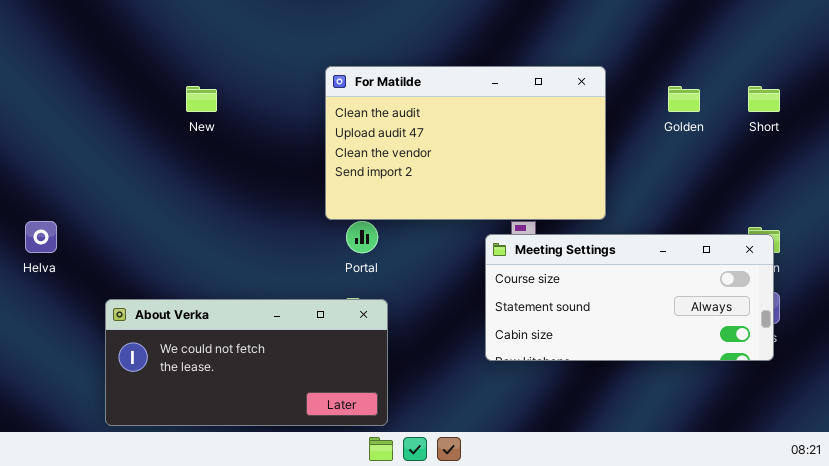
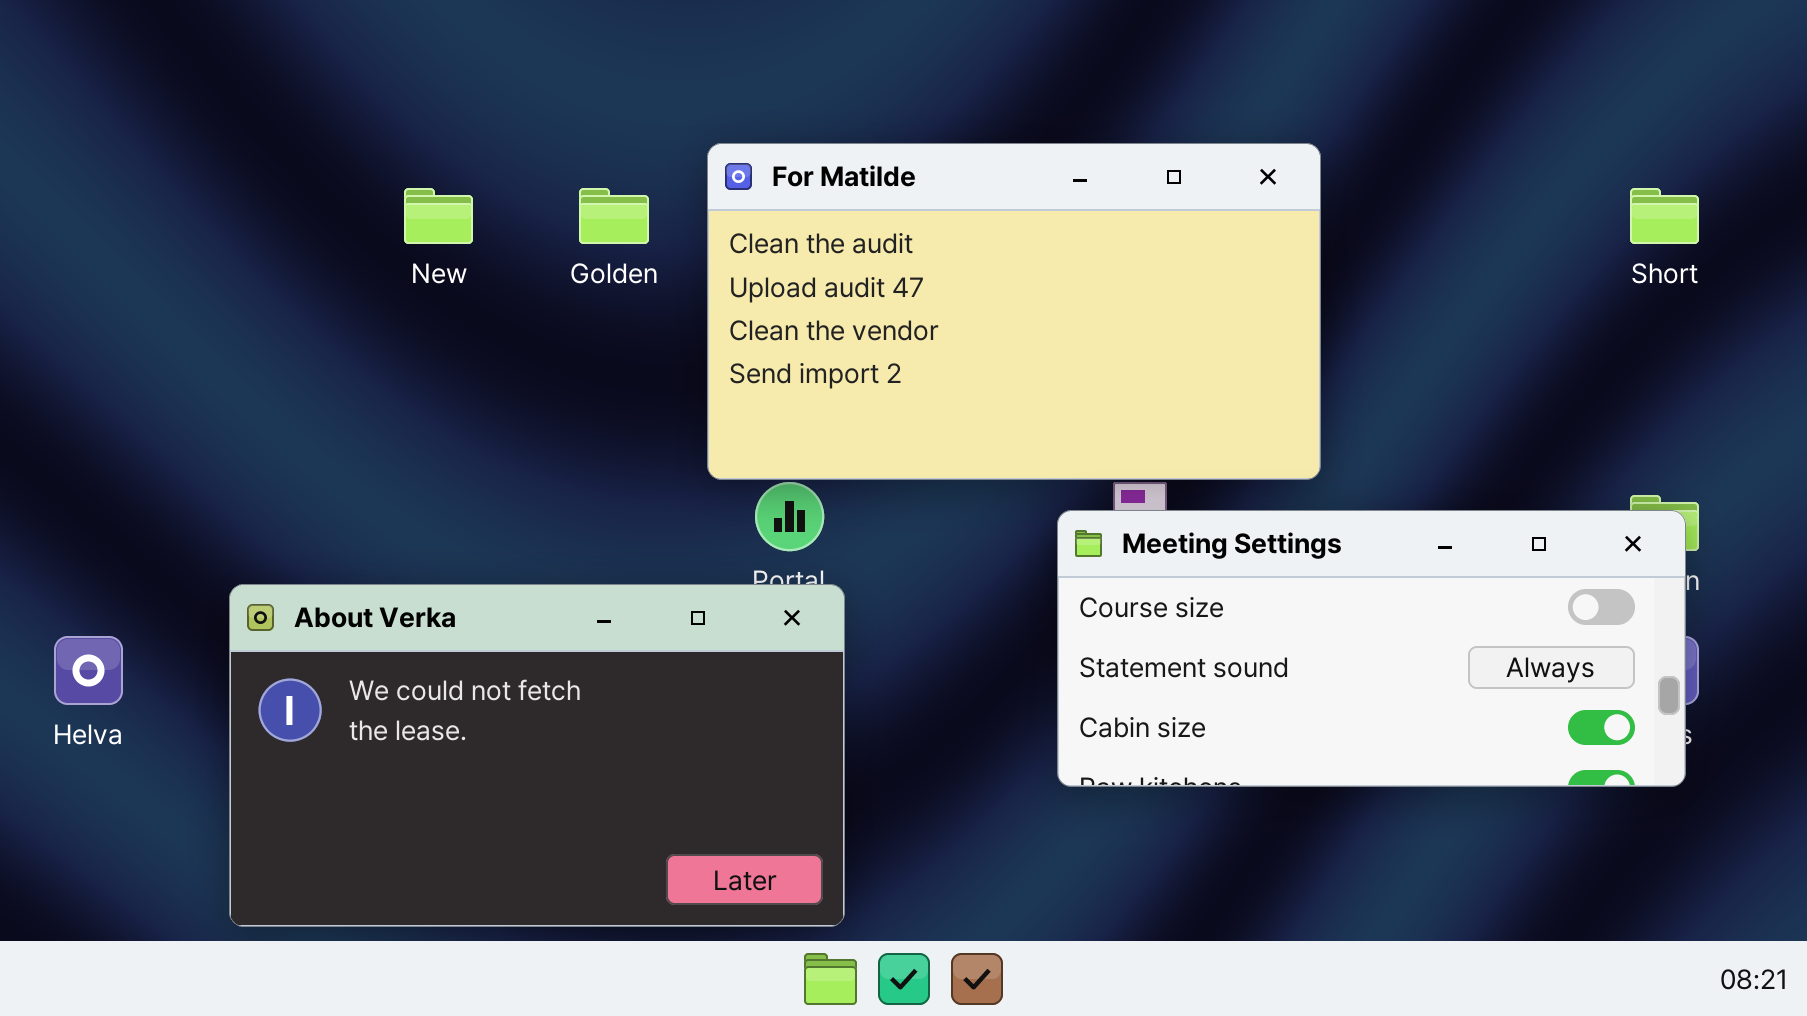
Golden: [668,86,700,112] -> [579,188,649,244], moved
Helva: [25,221,57,253] -> [54,636,123,705], moved
About Verka: [105,299,388,426] -> [229,584,845,927], resized

